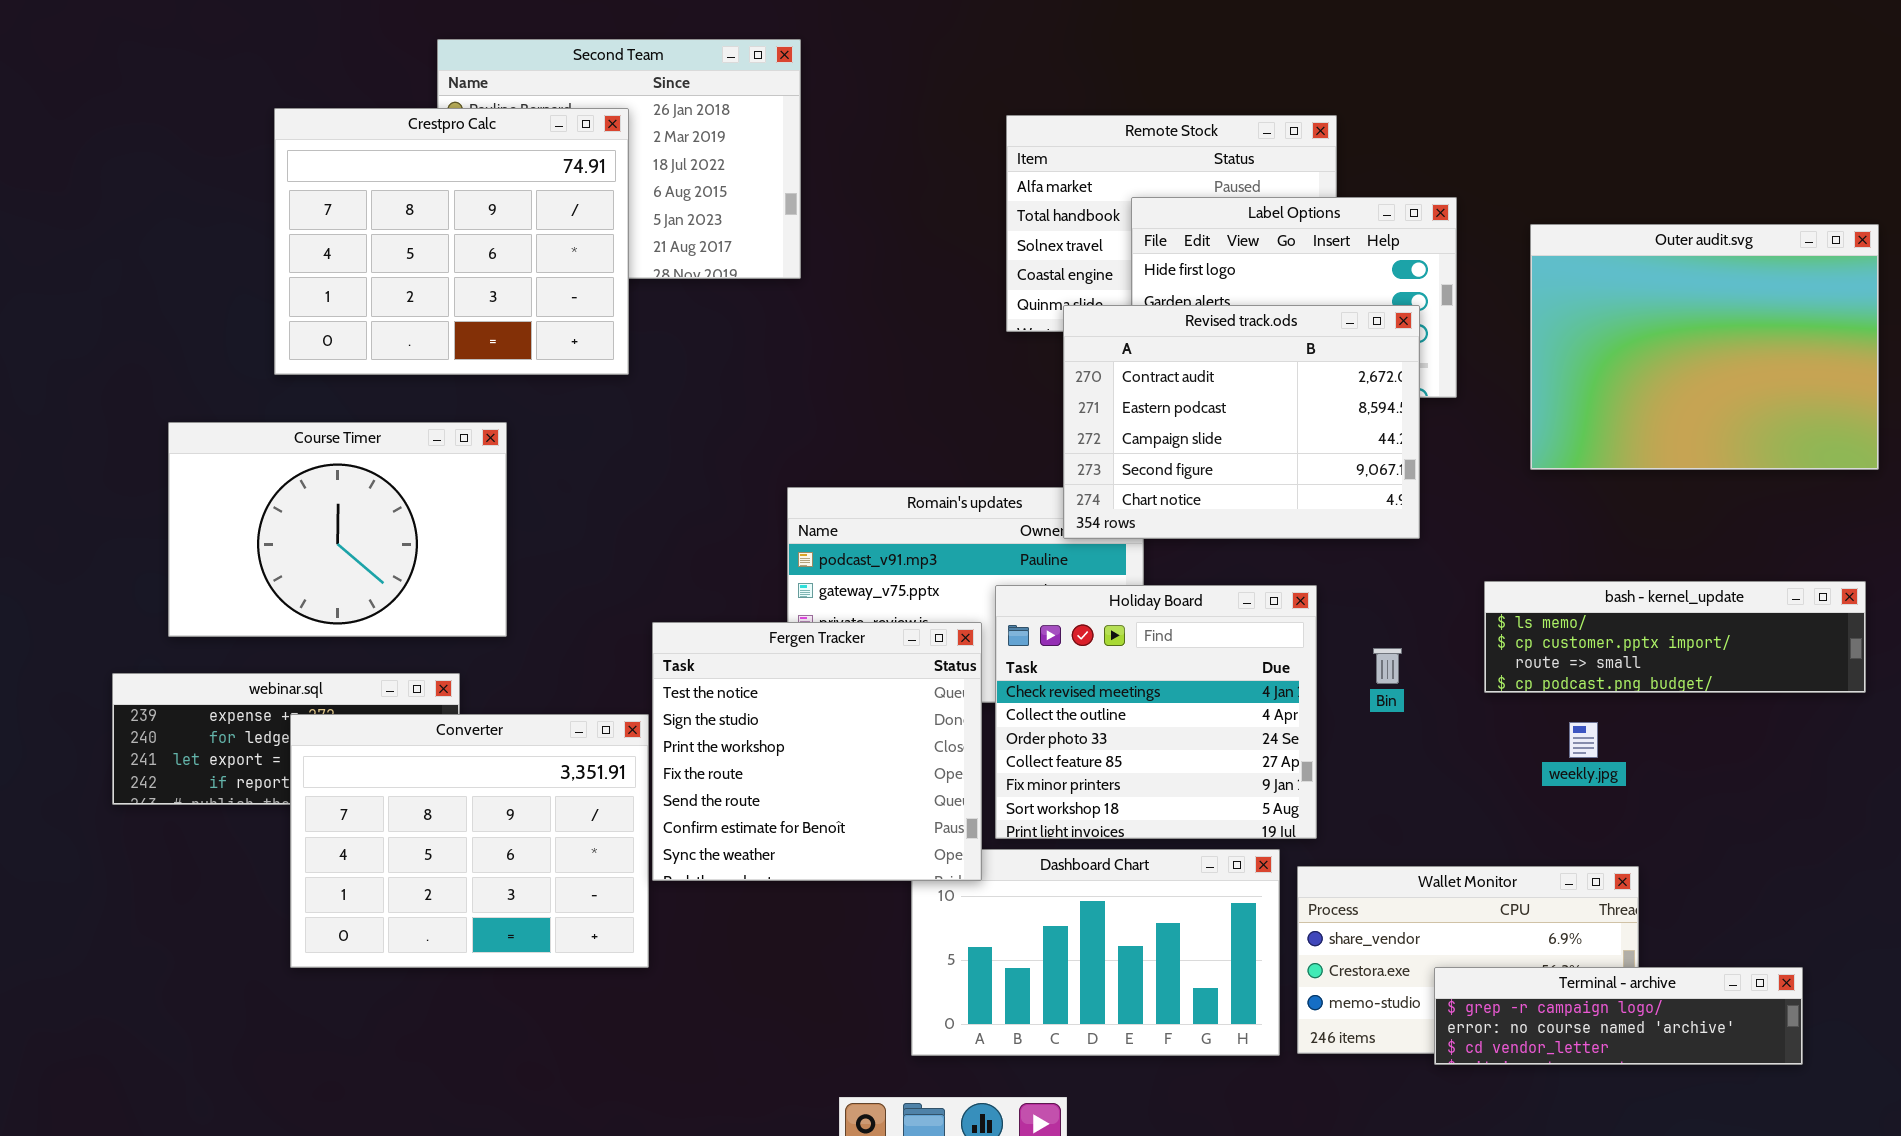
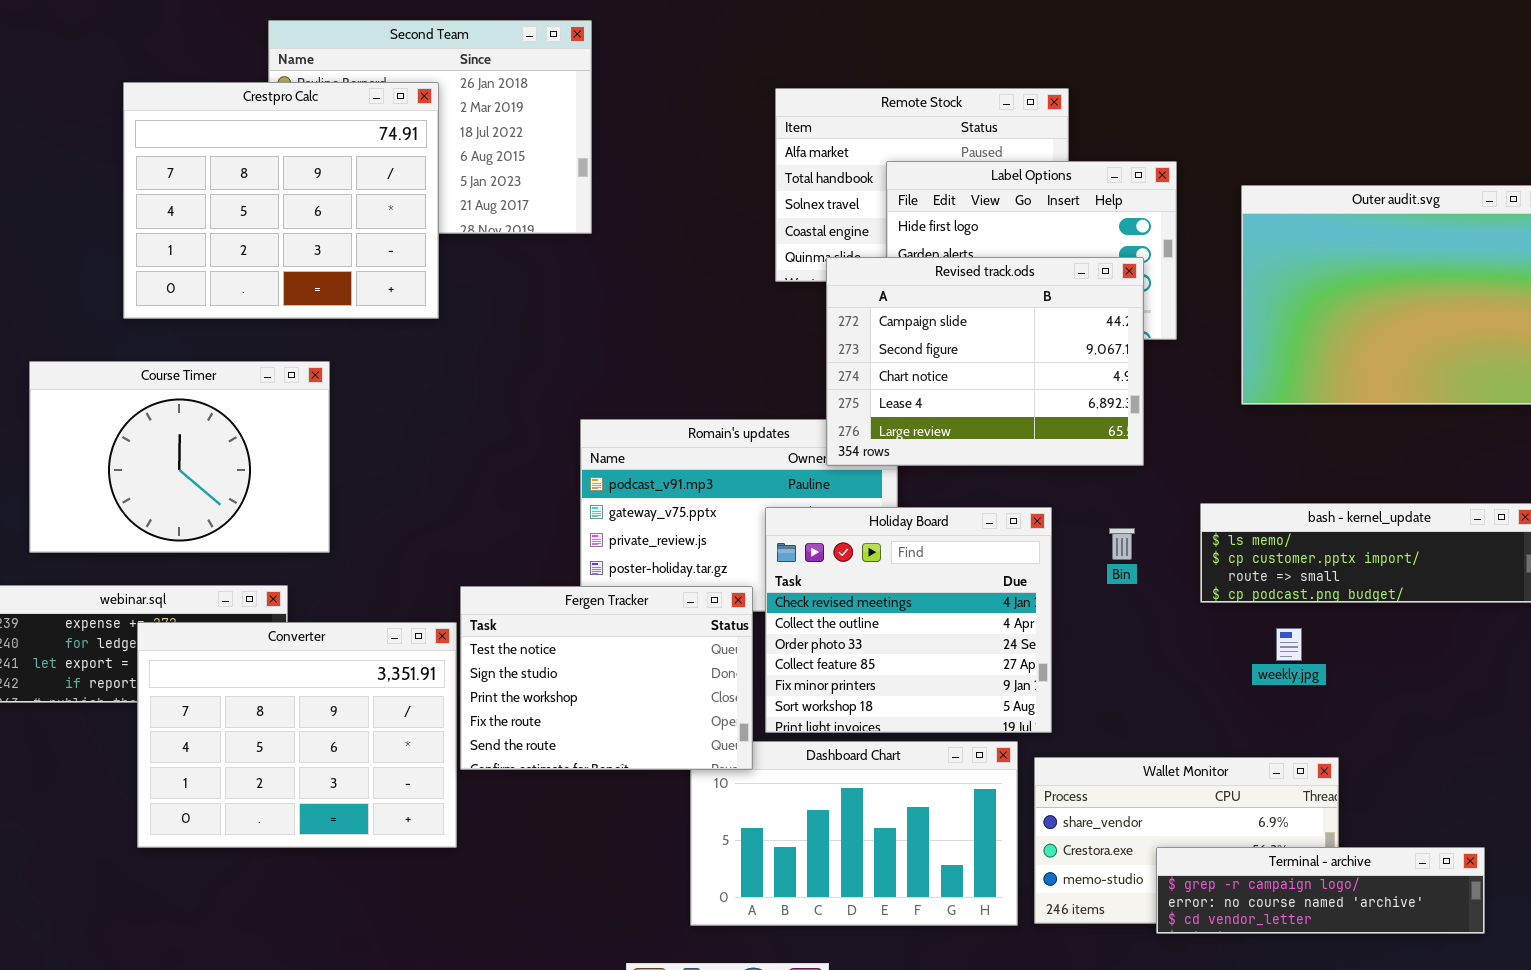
Revised track.ods: [1063,305,1420,539] -> [826,257,1144,466], scrolled down 2 rows
Fergen Tracker: [652,622,982,881] -> [460,586,753,770], resized
Bin: [1373,648,1402,684] -> [1109,528,1135,560], moved

